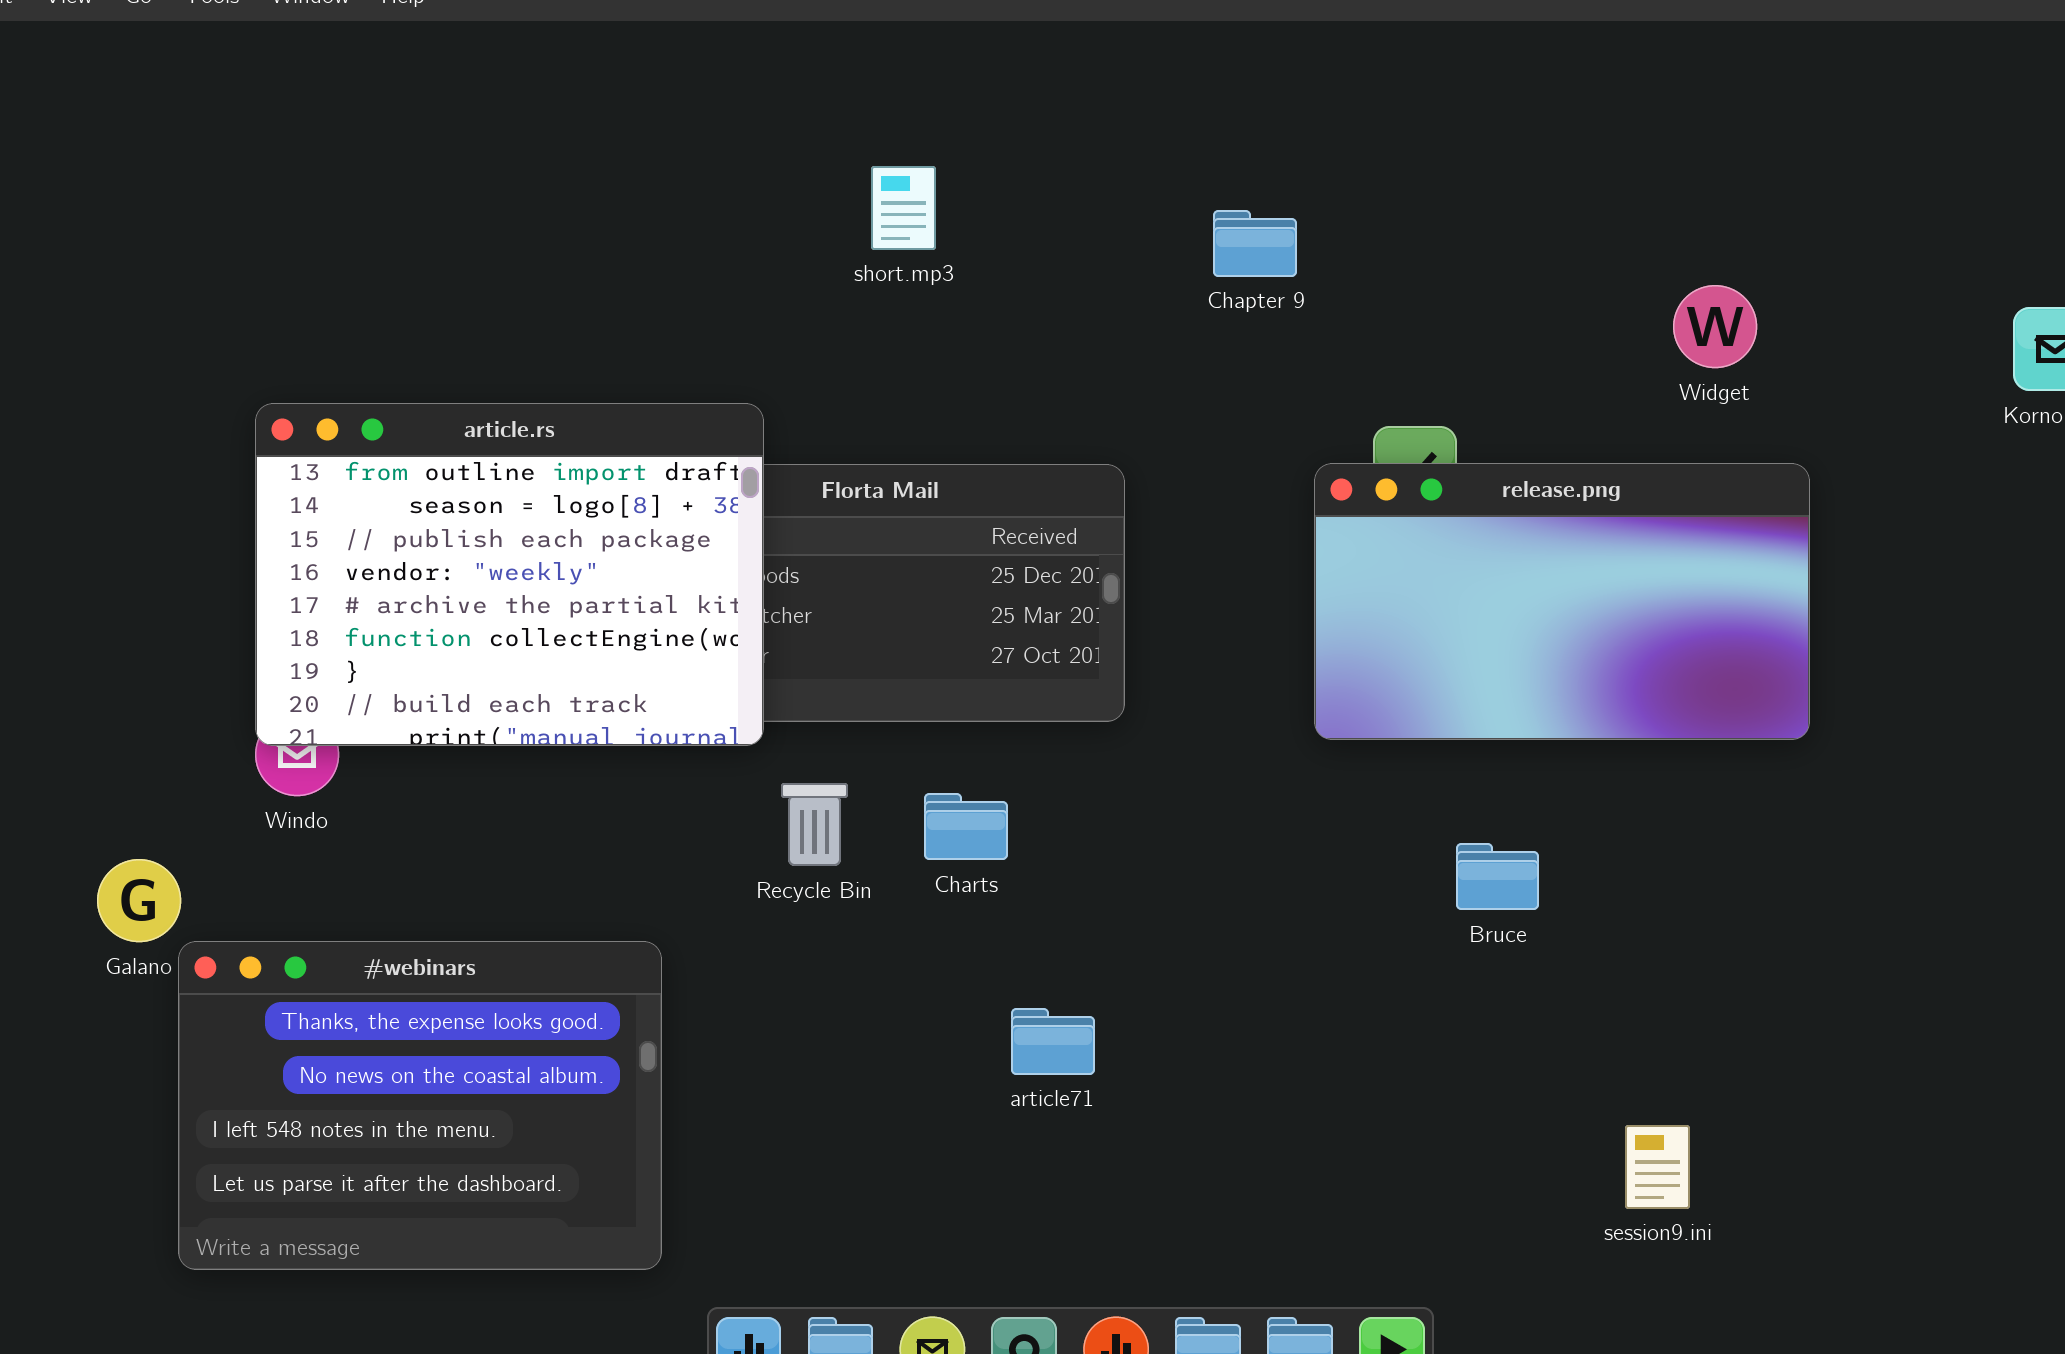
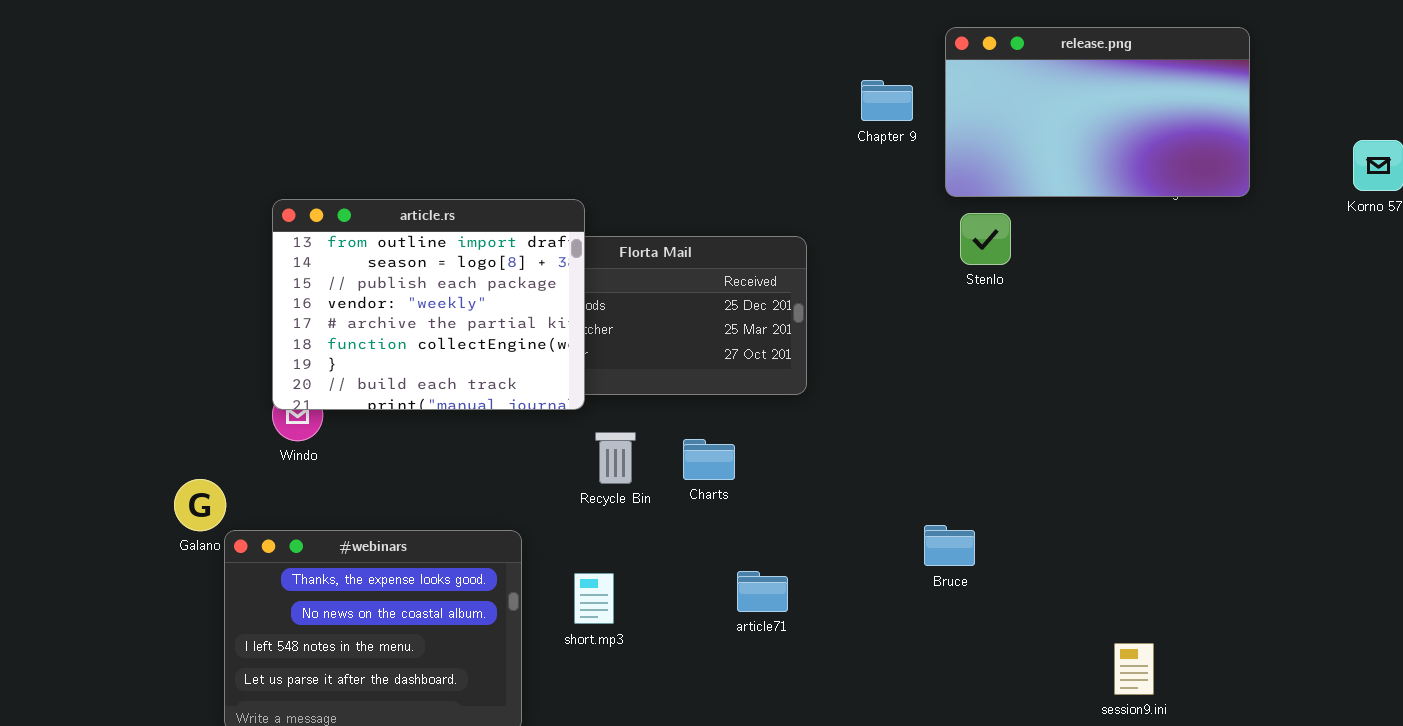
short.mp3: [871,166,936,250] -> [574,573,614,624], moved
release.png: [1314,463,1810,740] -> [945,27,1250,197], moved
Bruce: [1456,843,1539,910] -> [924,525,975,566], moved

